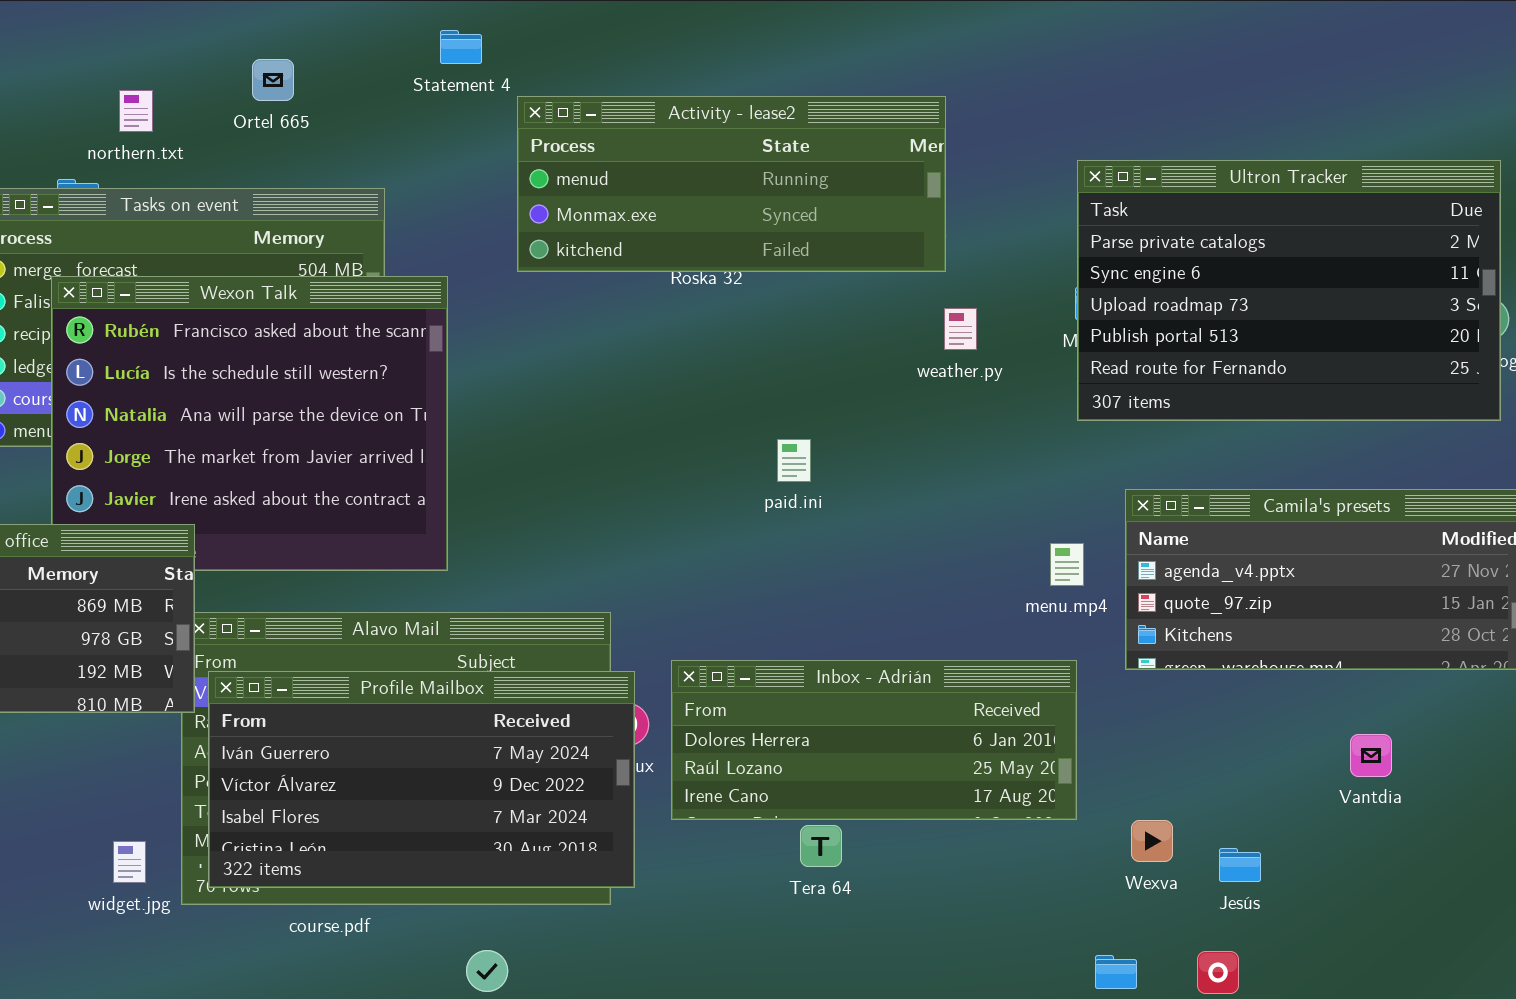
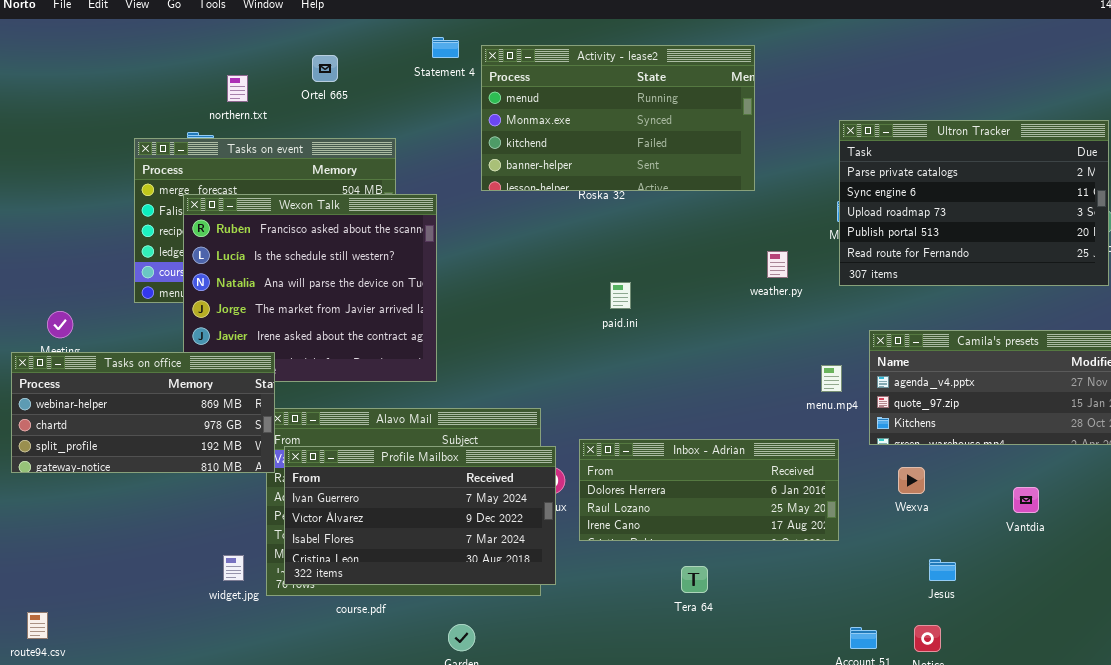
Activity - lease2: [517,96,946,272] -> [481,45,755,191], resized
weather.py: [944,308,977,350] -> [767,251,788,278], moved
paid.ini: [777,439,811,482] -> [610,282,631,309], moved
Wexva: [1131,820,1173,862] -> [898,467,925,494], moved
Tera 64: [800,825,842,867] -> [681,566,708,593], moved

